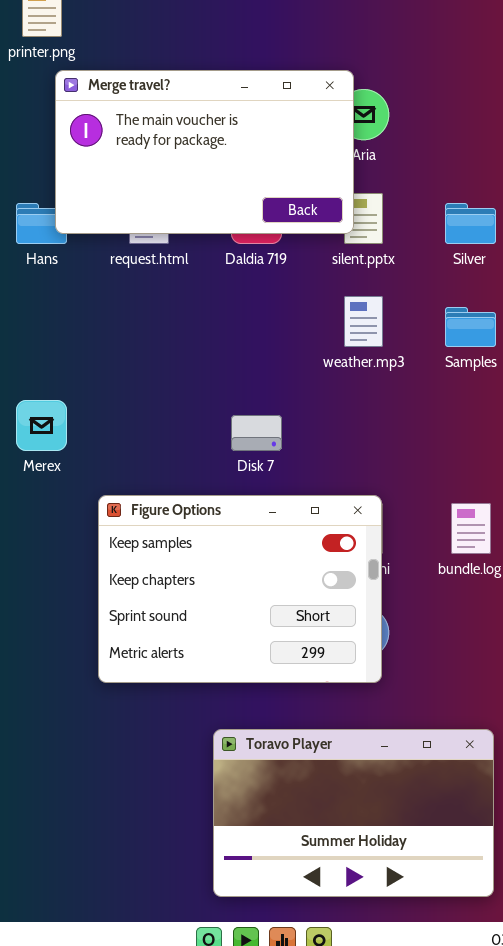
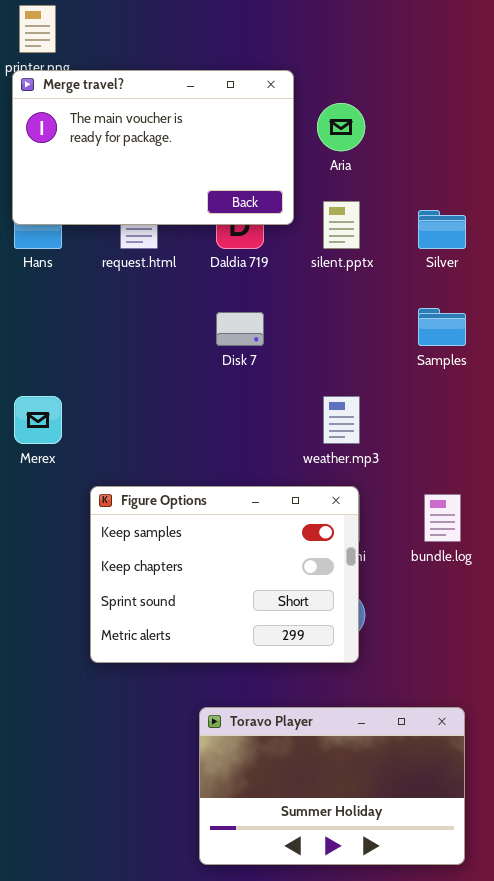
Merge travel?: [55,70,354,234] -> [12,70,294,225], moved
weather.mp3: [344,296,383,347] -> [323,396,360,444], moved
Disk 7: [231,415,282,451] -> [216,312,264,346], moved

